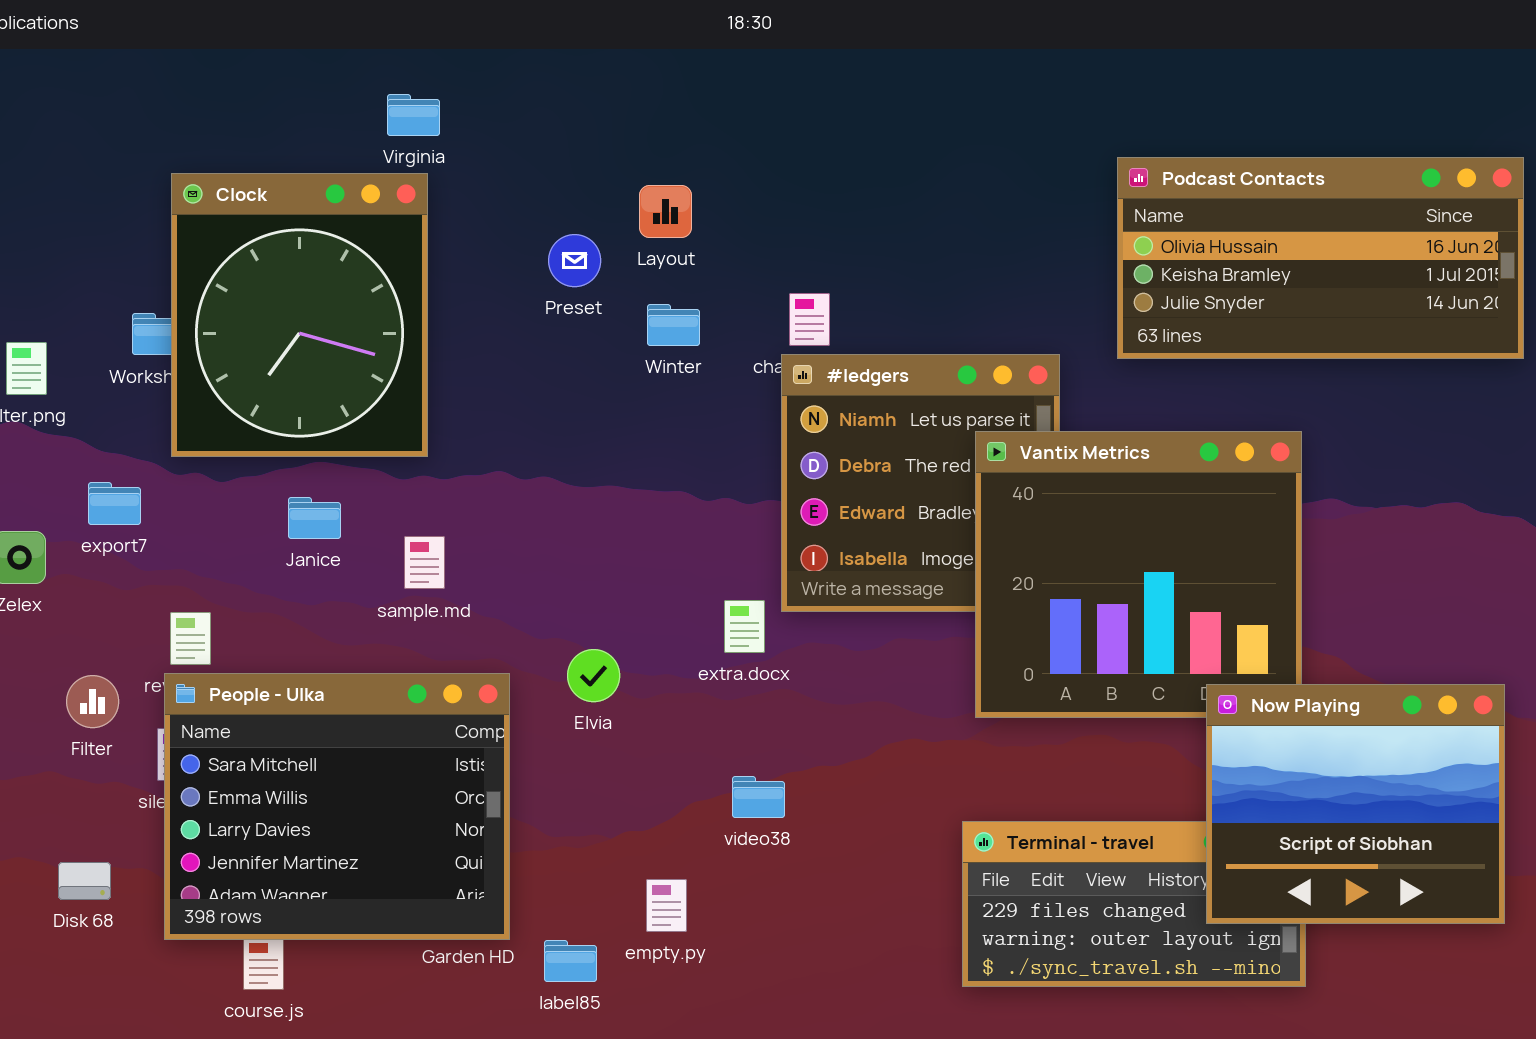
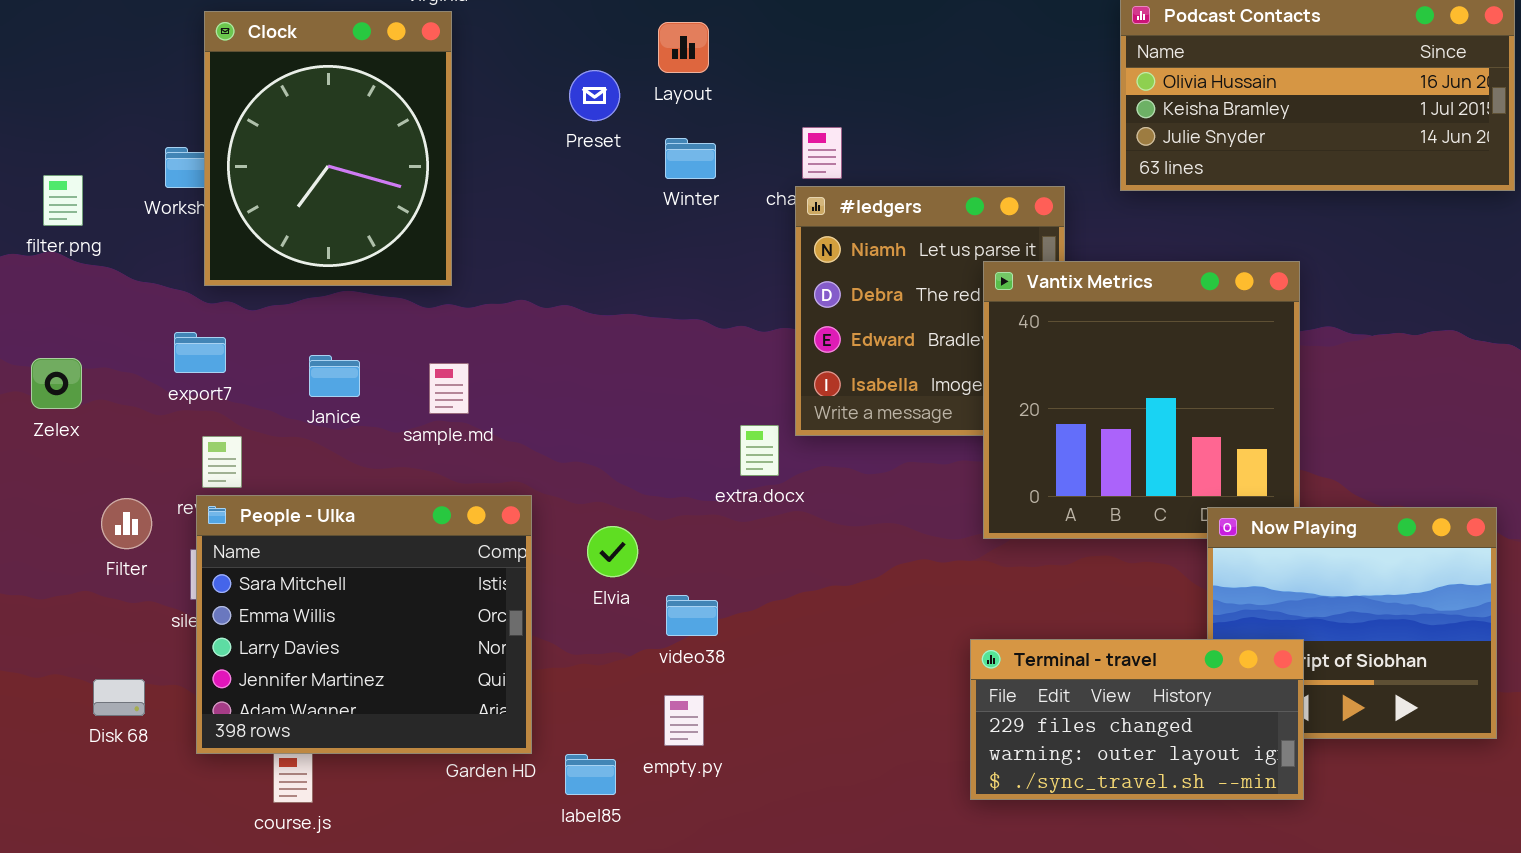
export7: [88,482,141,525] -> [174,332,226,373], moved
Janice: [288,497,341,539] -> [309,355,360,397], moved
Elvia: [567,649,620,702] -> [587,526,638,577], moved
video38: [732,776,785,818] -> [666,595,718,636], moved
Terminal - travel: [962,821,1306,987] -> [970,639,1304,800], raised

